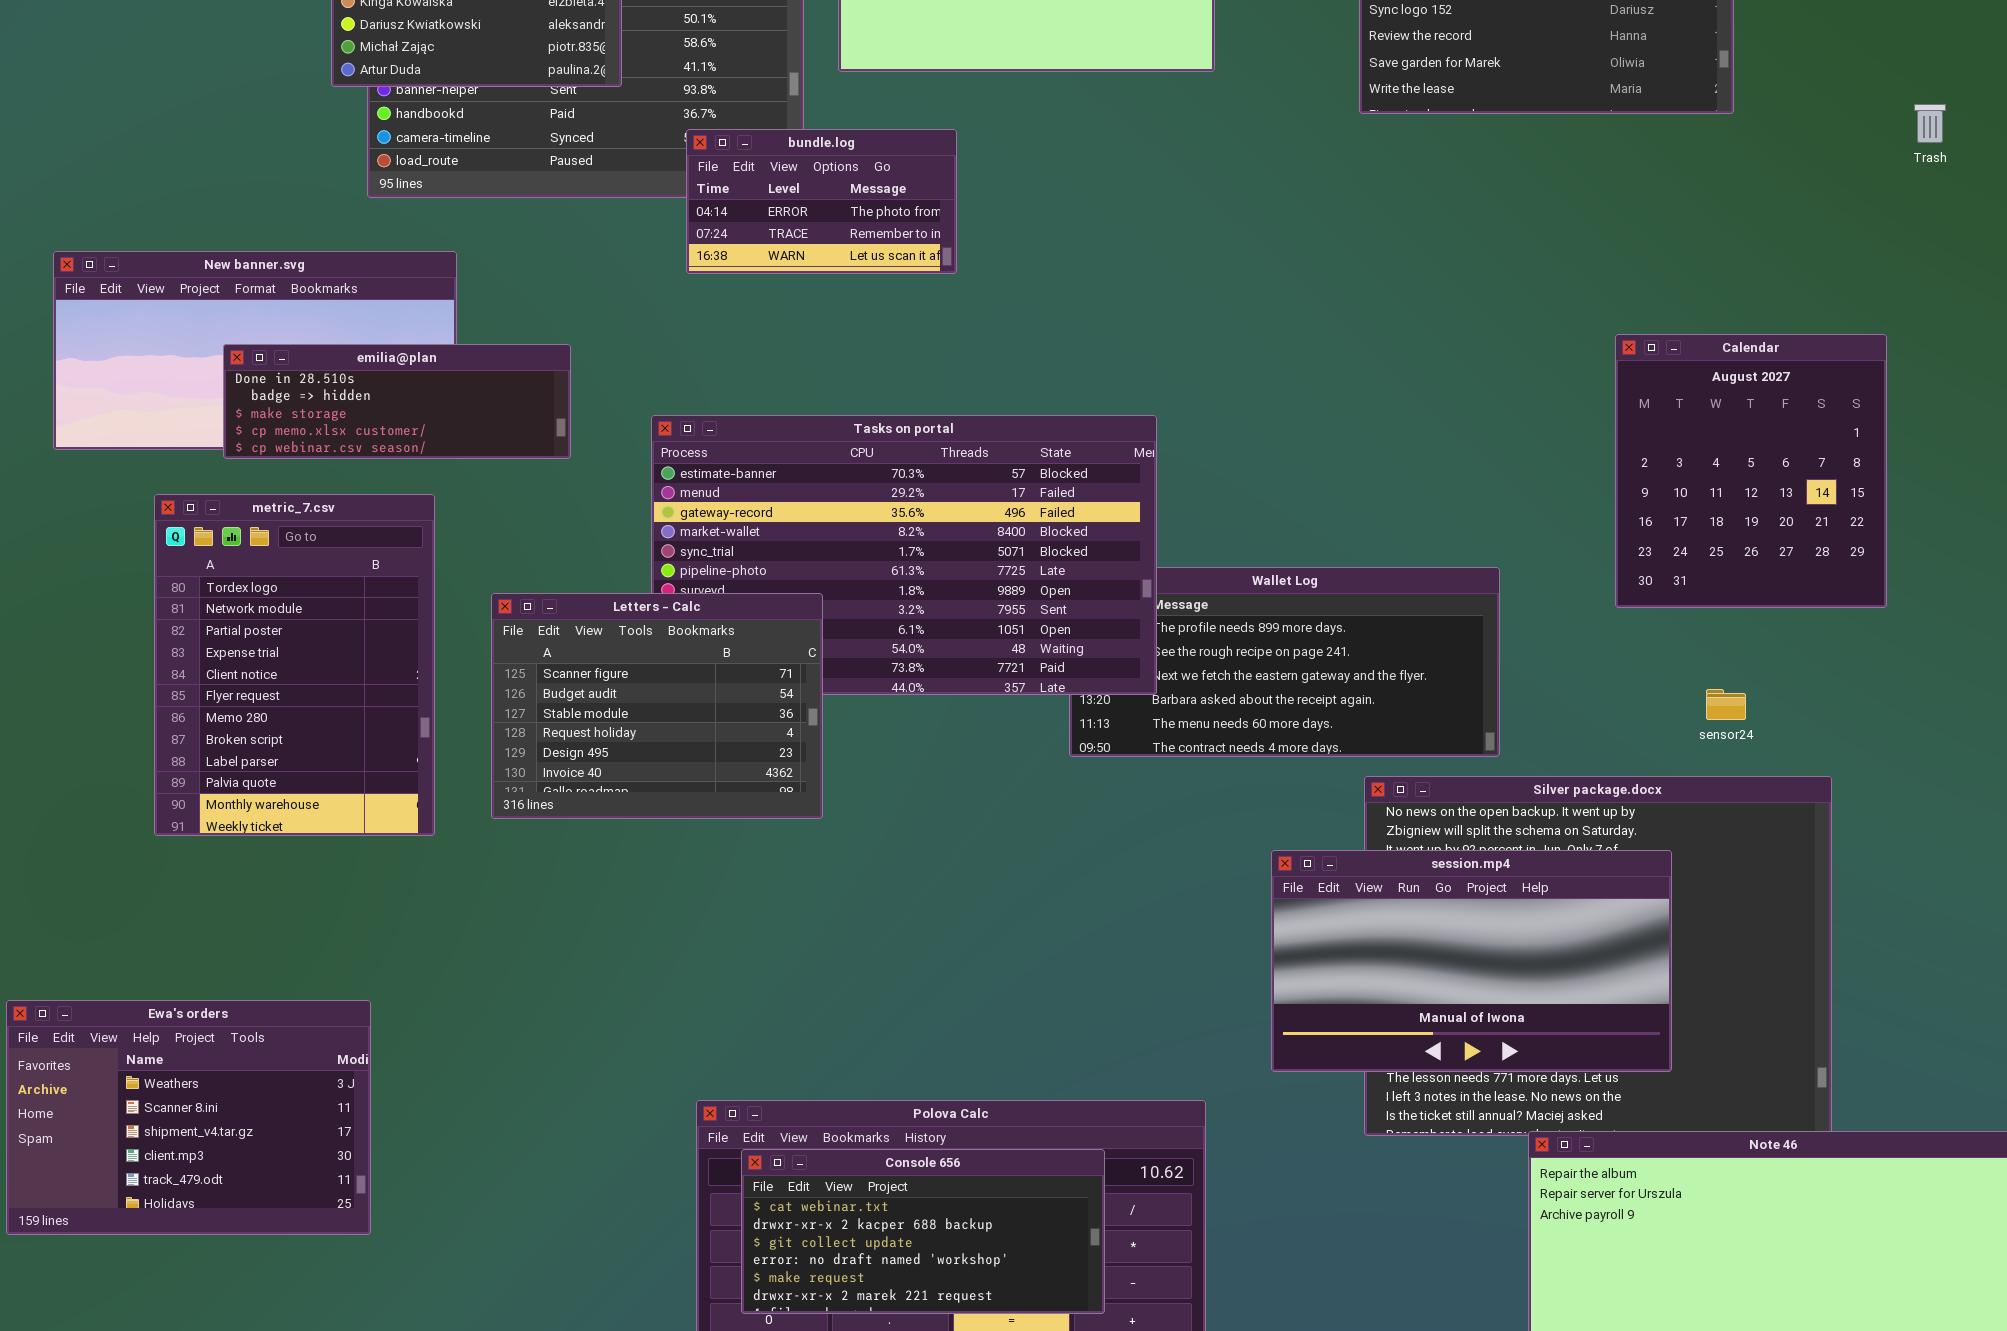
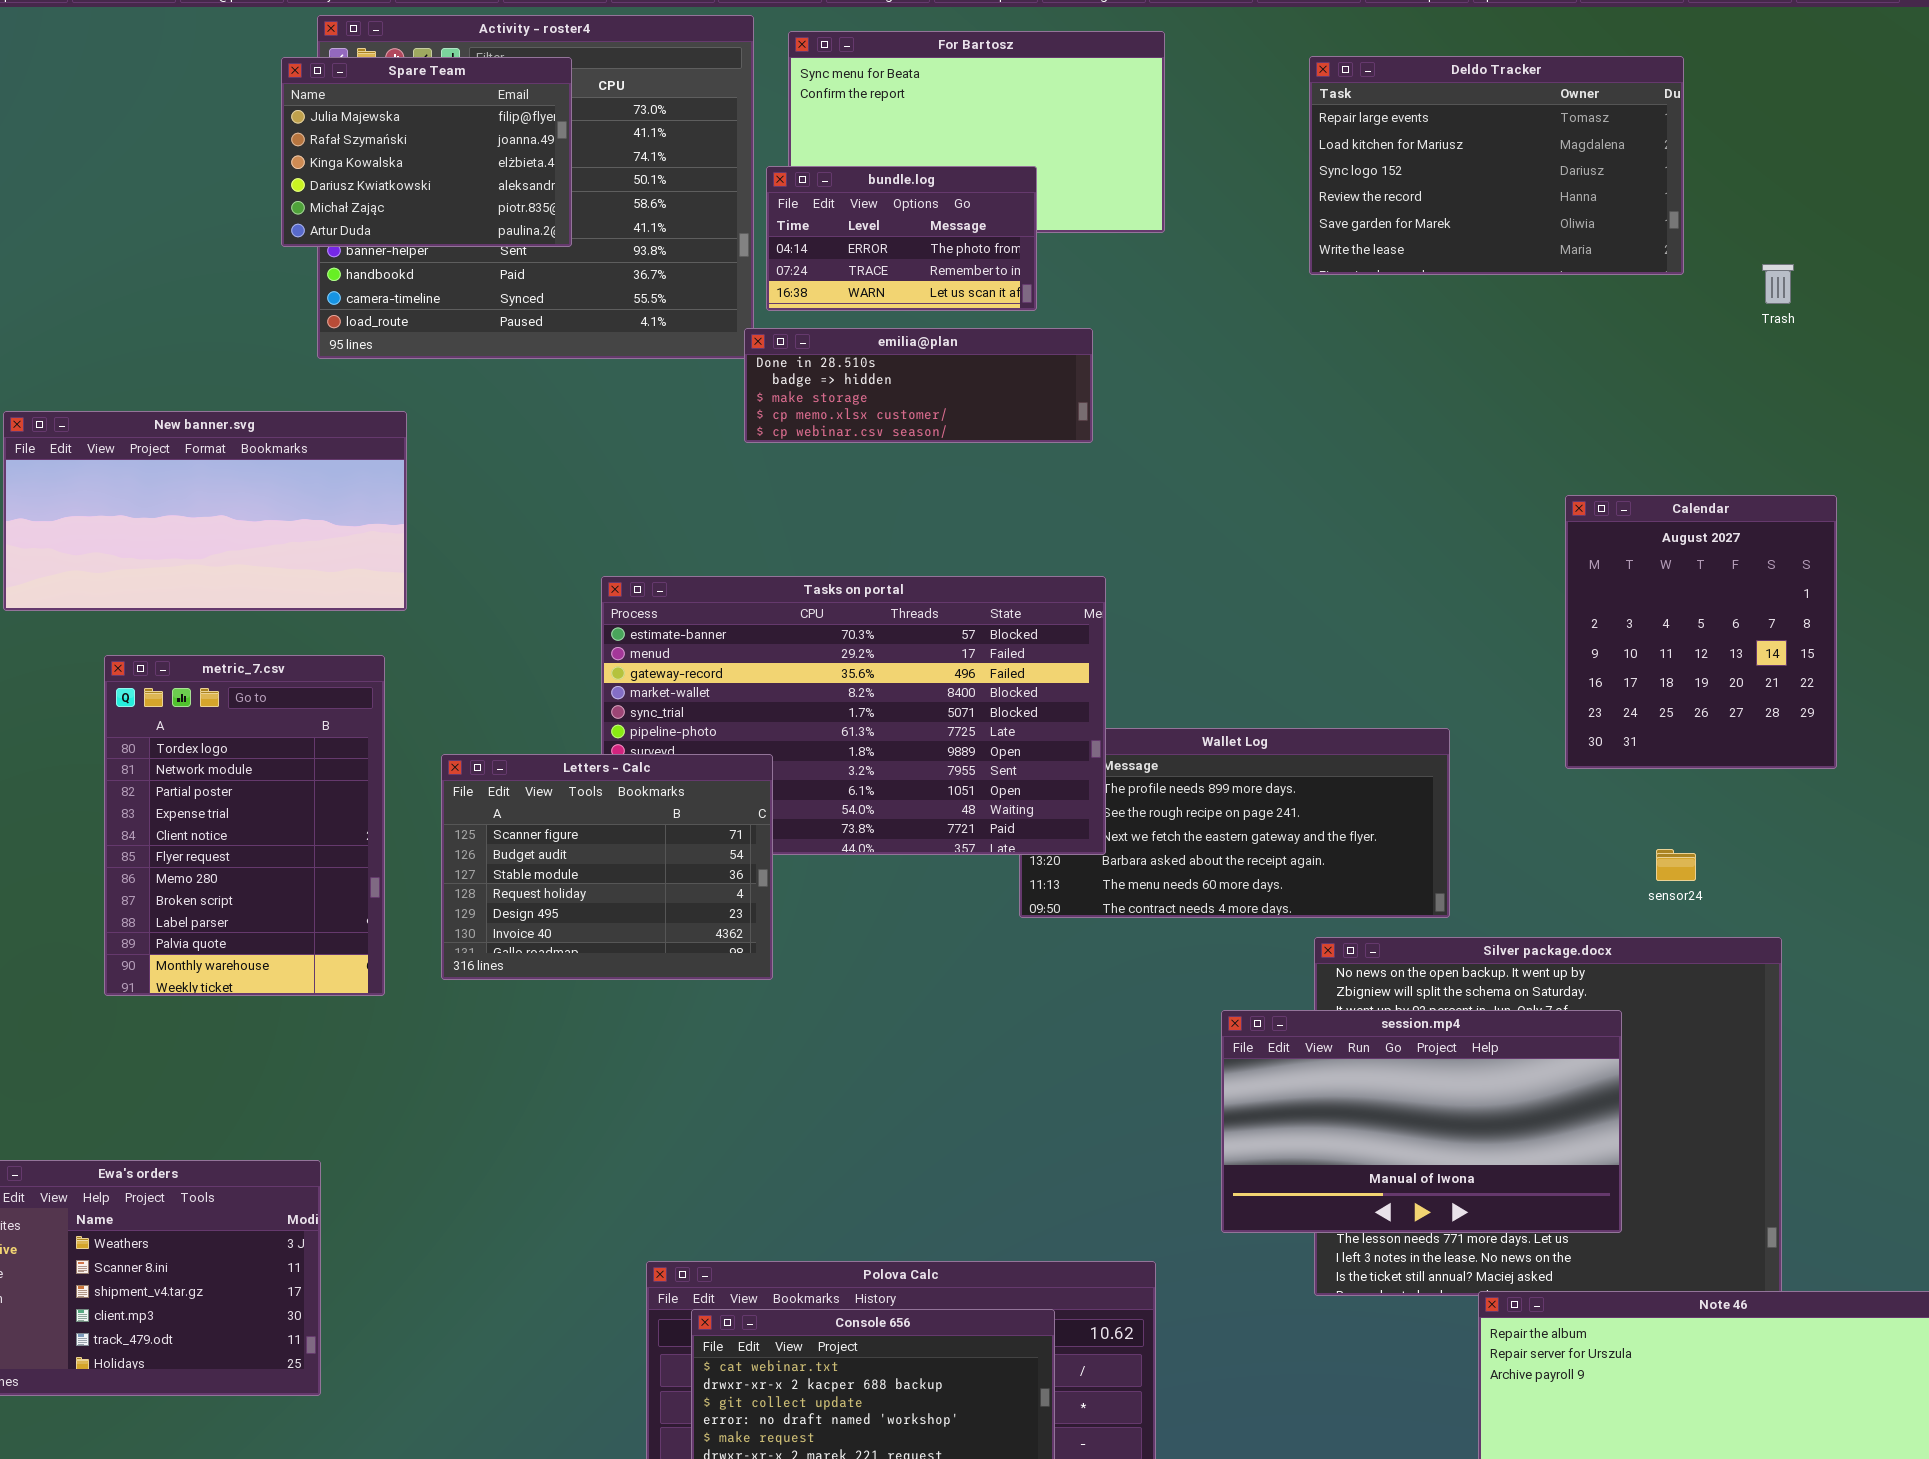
Trash: [1914,104,1946,143] -> [1762,264,1794,304], moved
bundle.log: [686,129,957,274] -> [766,166,1037,311], moved
emilia@plan: [223,344,571,459] -> [744,328,1093,443], moved

